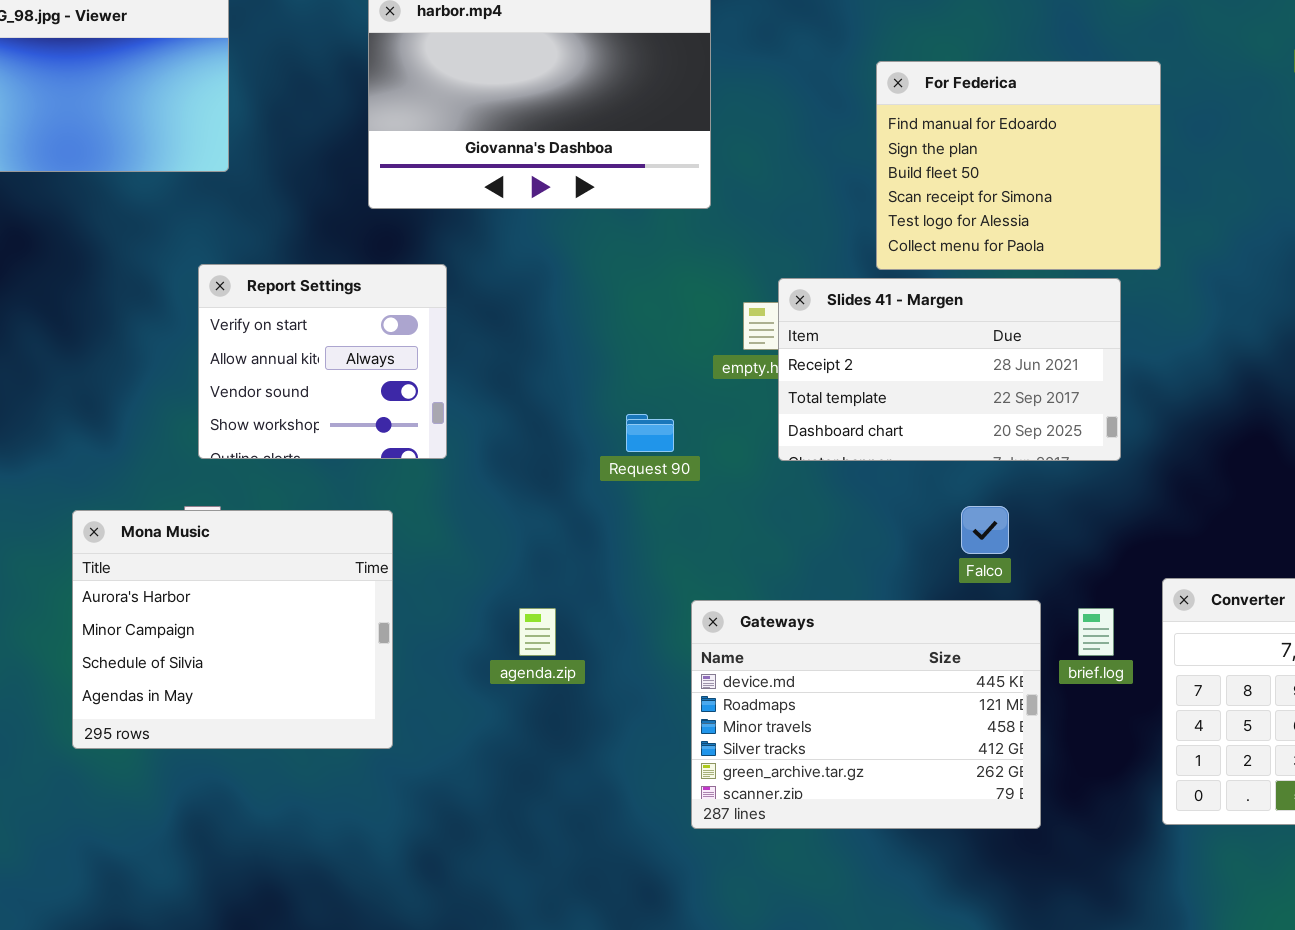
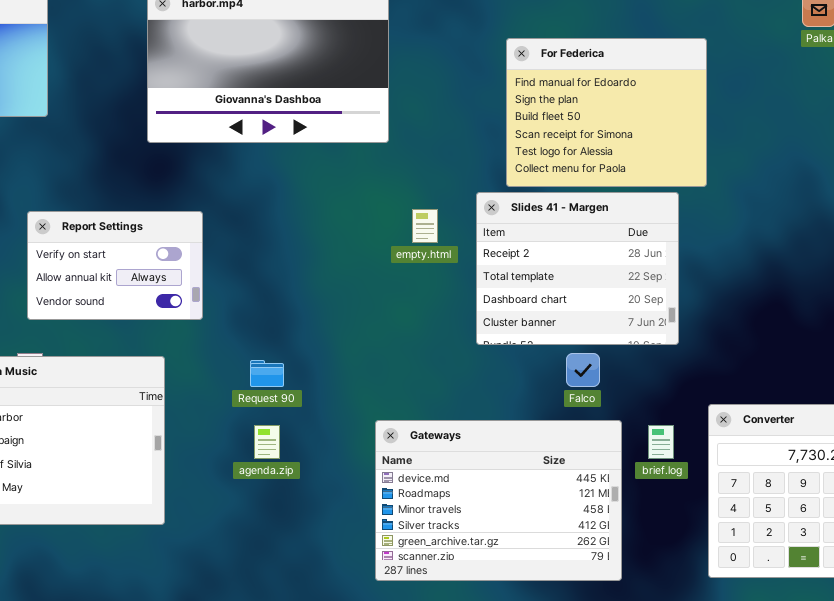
Report Settings: [198,264,447,459] -> [27,211,203,320], resized
Slides 41 - Margen: [778,278,1121,461] -> [476,192,679,345], resized
Request 90: [626,414,674,452] -> [250,360,284,387], moved

